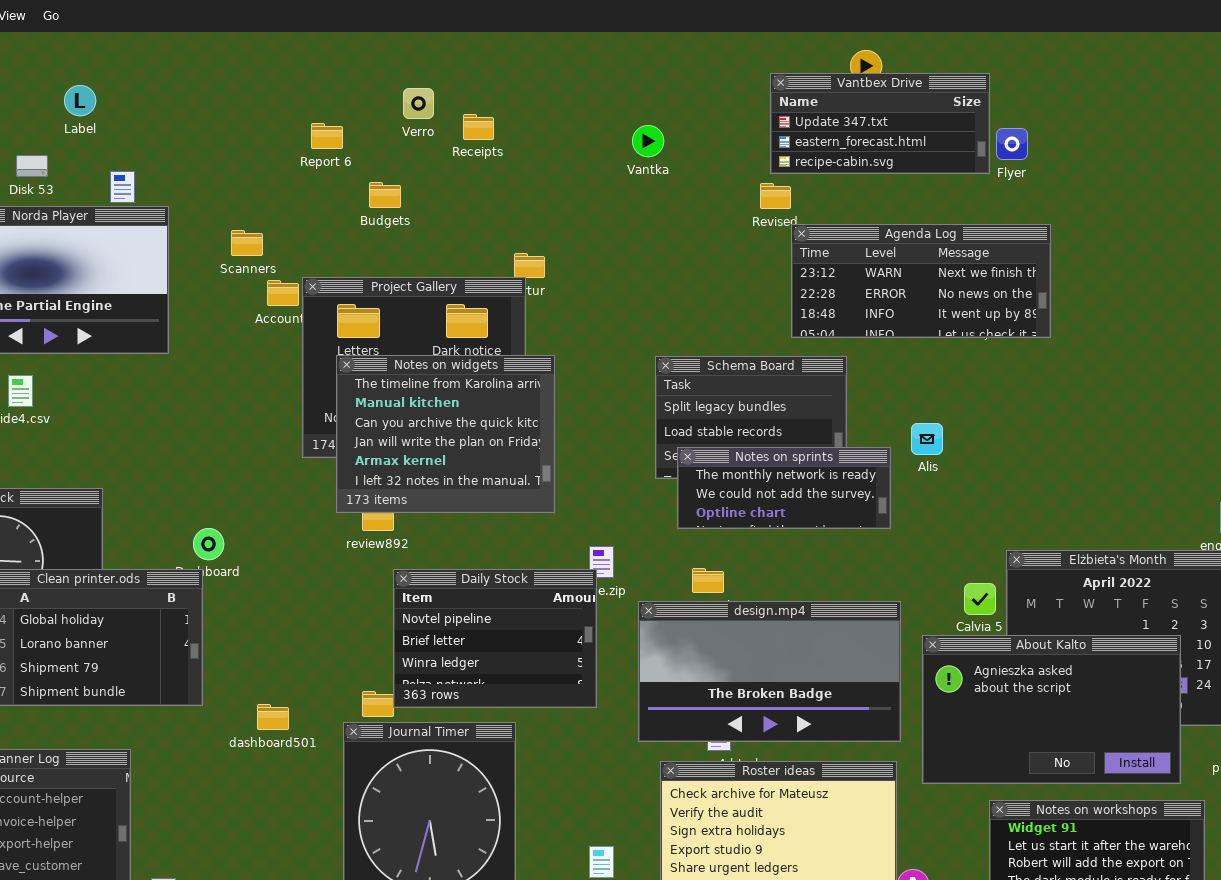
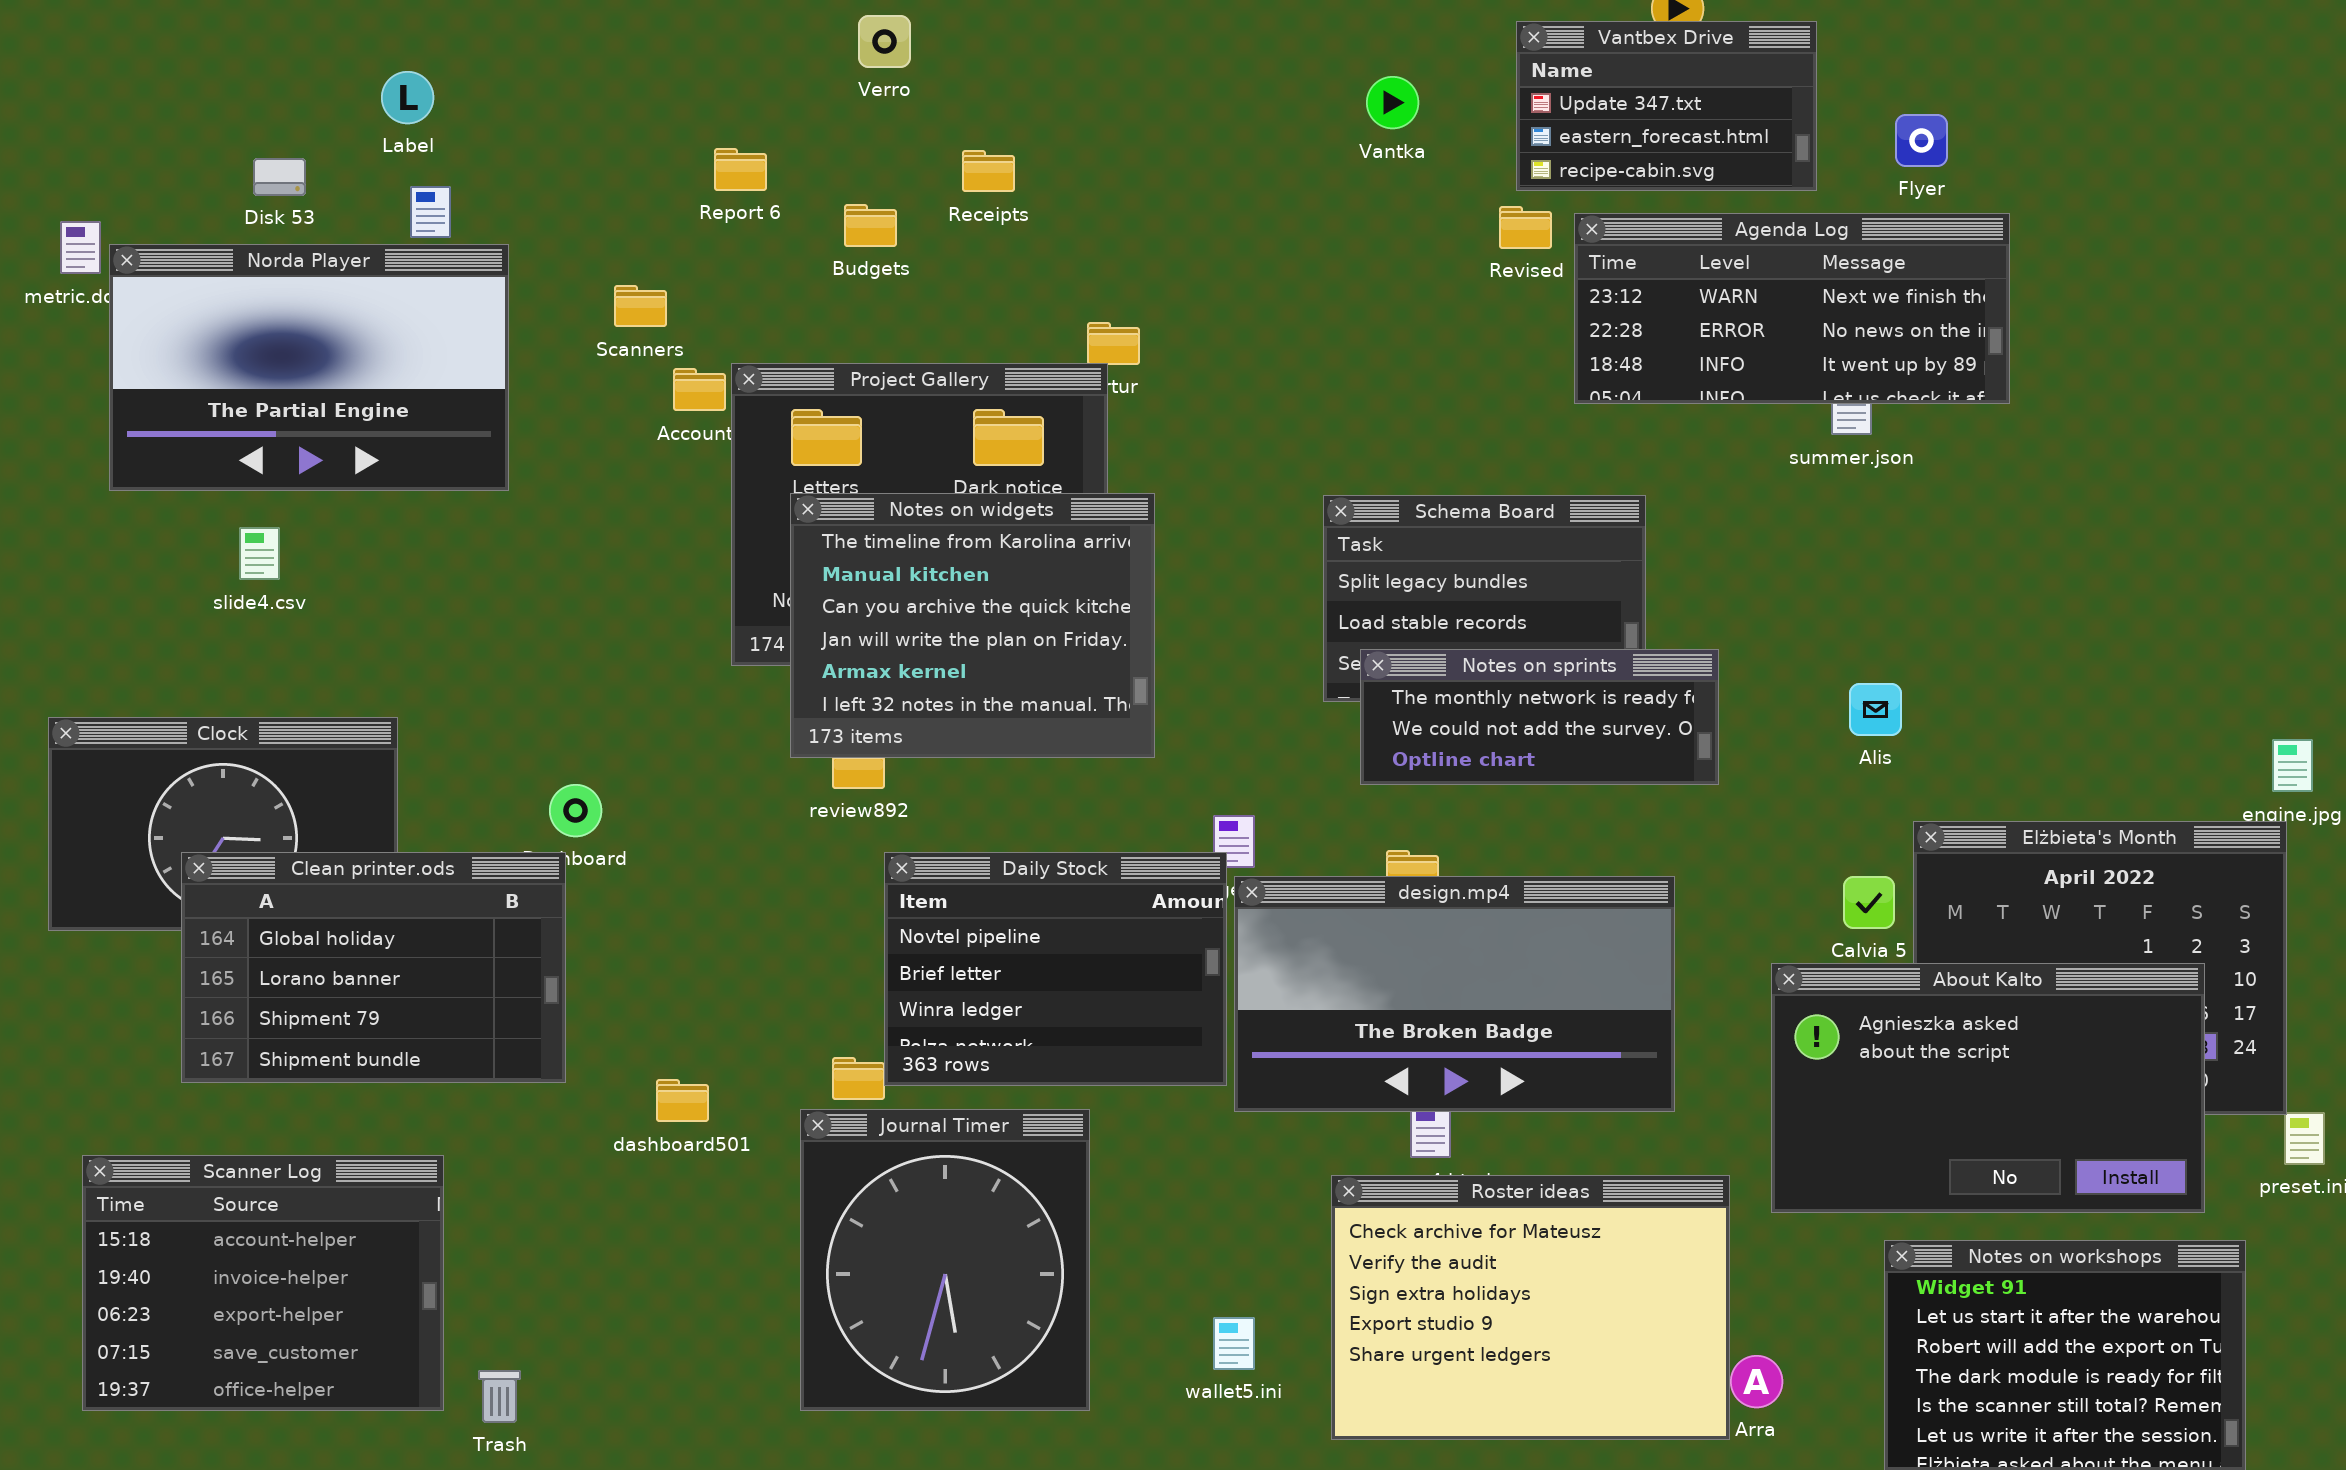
Vantbex Drive: [770,73,990,174] -> [1516,21,1817,191], resized
Label: [64,85,96,116] -> [381,71,434,124], moved
Verro: [403,88,434,119] -> [858,15,911,68], moved
Receipts: [463,114,494,140] -> [962,150,1015,192], moved
Report 6: [311,123,343,149] -> [714,148,767,191], moved
Vantka: [632,125,664,157] -> [1366,76,1419,129], moved
Agenda Log: [791,224,1051,338] -> [1574,213,2010,404], moved
Alis: [911,423,943,455] -> [1849,683,1902,736], moved
design.mp4: [638,601,901,742] -> [1234,876,1675,1112], moved

